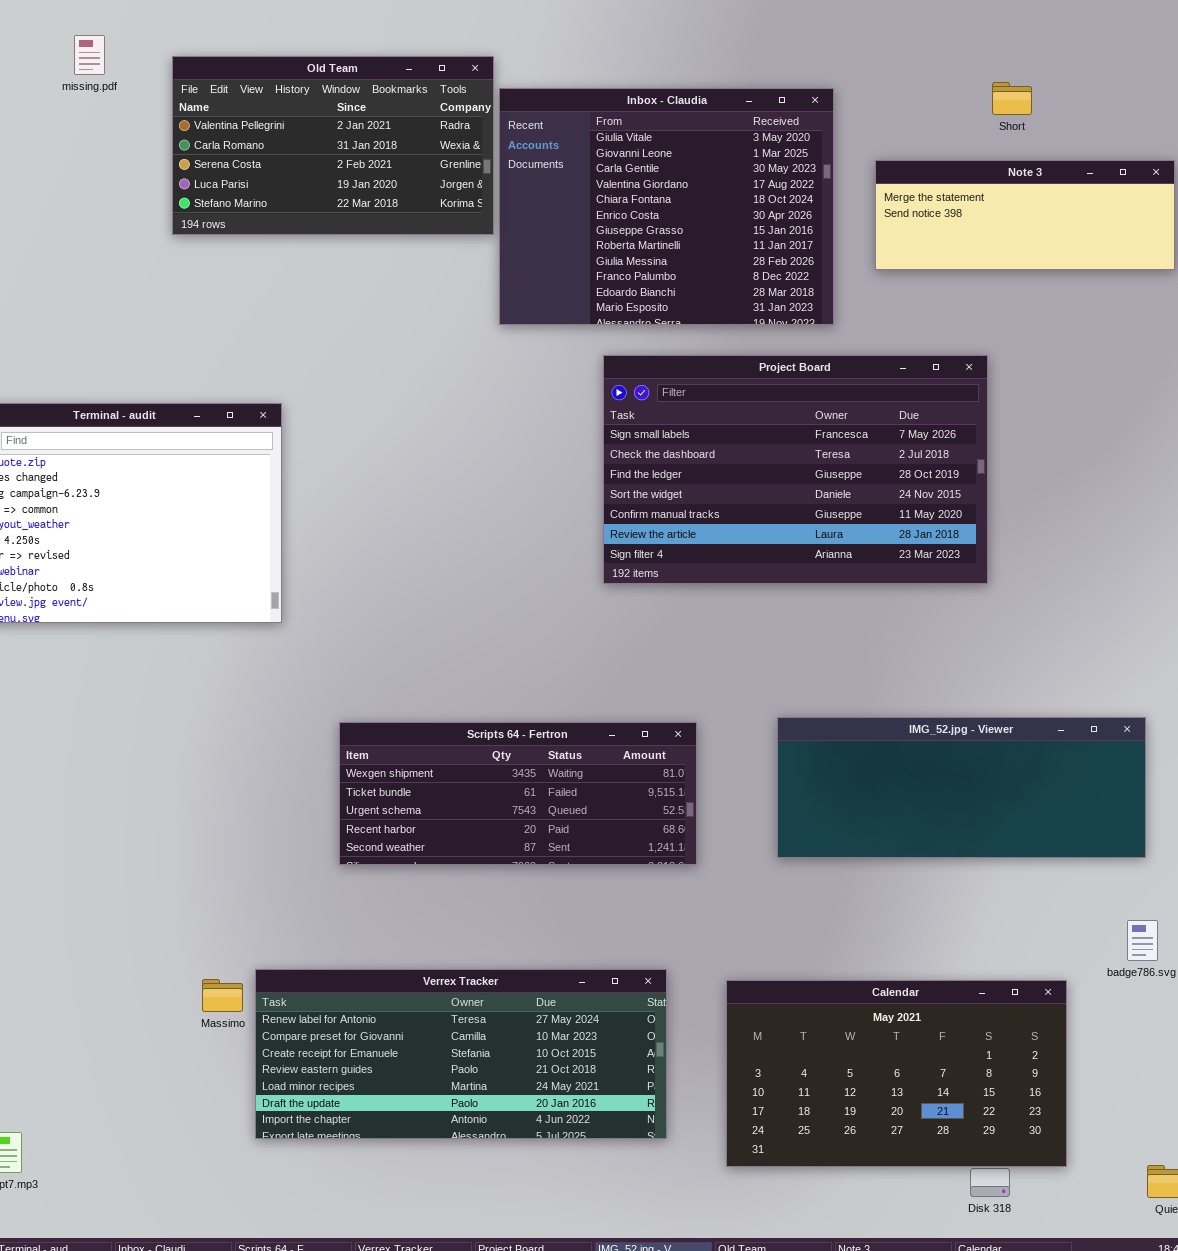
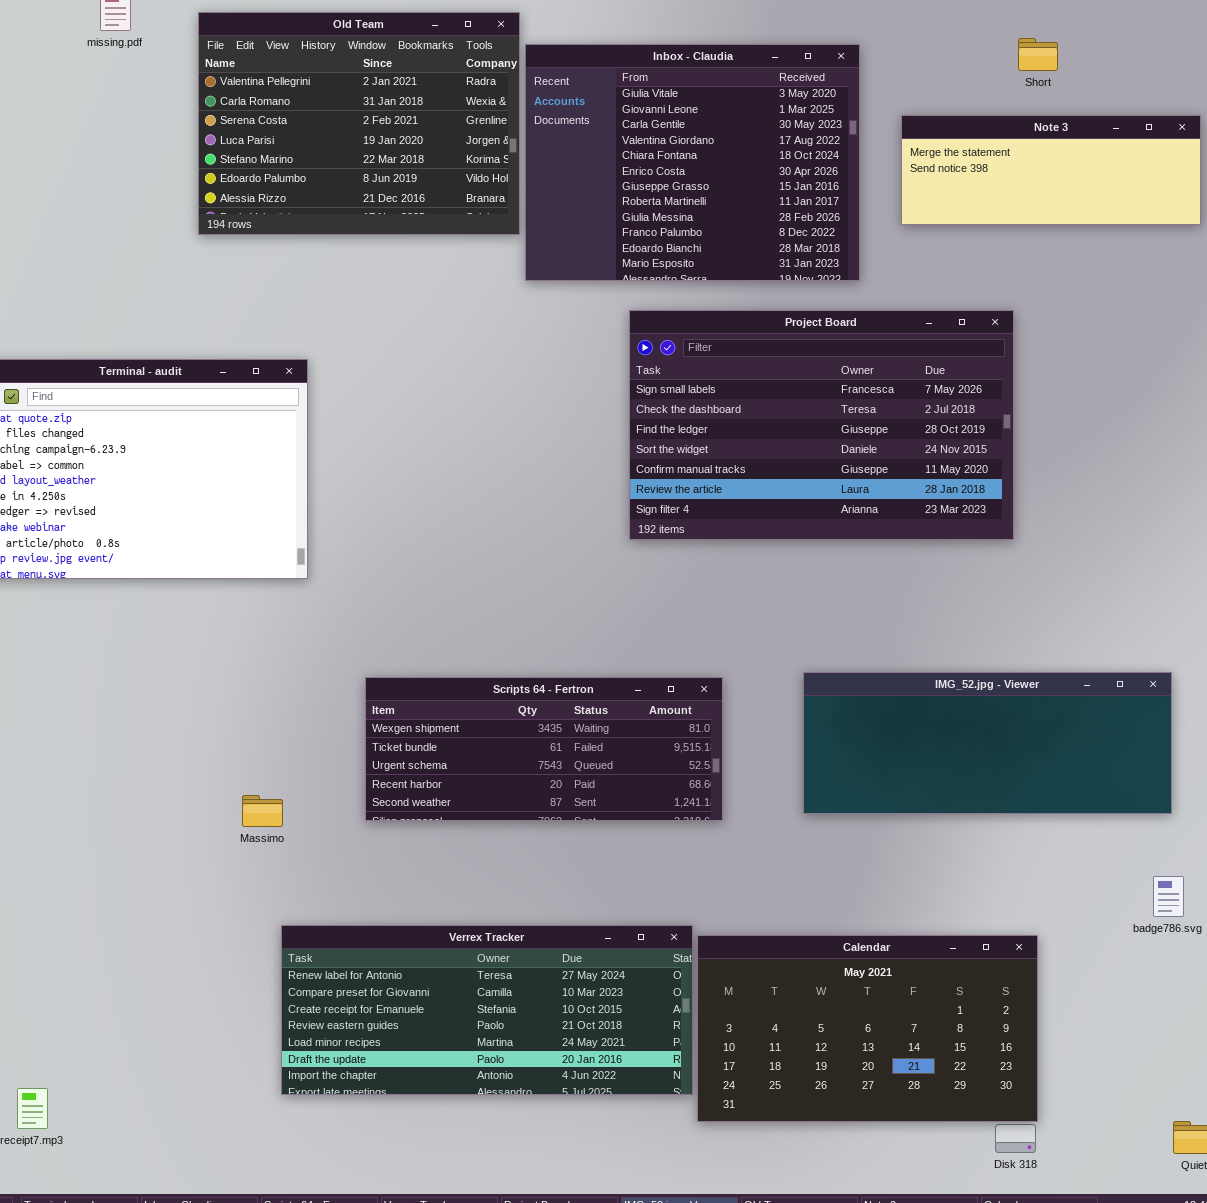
Old Team: [172,56,494,235] -> [198,12,520,235], resized
Massimo: [202,979,243,1012] -> [242,795,283,827], moved
Calendar: [726,980,1067,1167] -> [697,935,1038,1122], moved

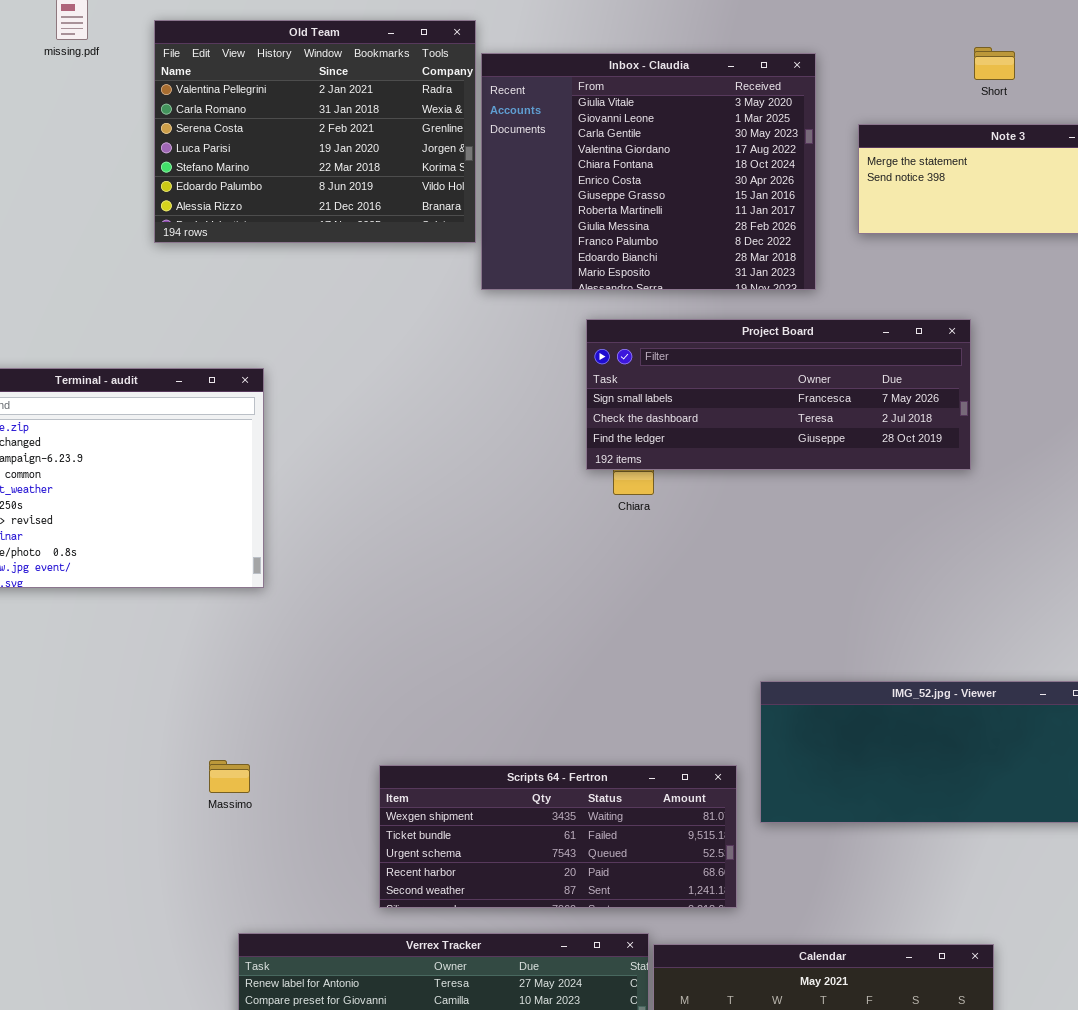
Project Board: [629,310,1014,540] -> [586,319,971,470], resized
Scripts 64 - Fertron: [365,677,723,821] -> [379,765,737,908], moved
Massimo: [242,795,283,827] -> [209,760,250,793], moved

